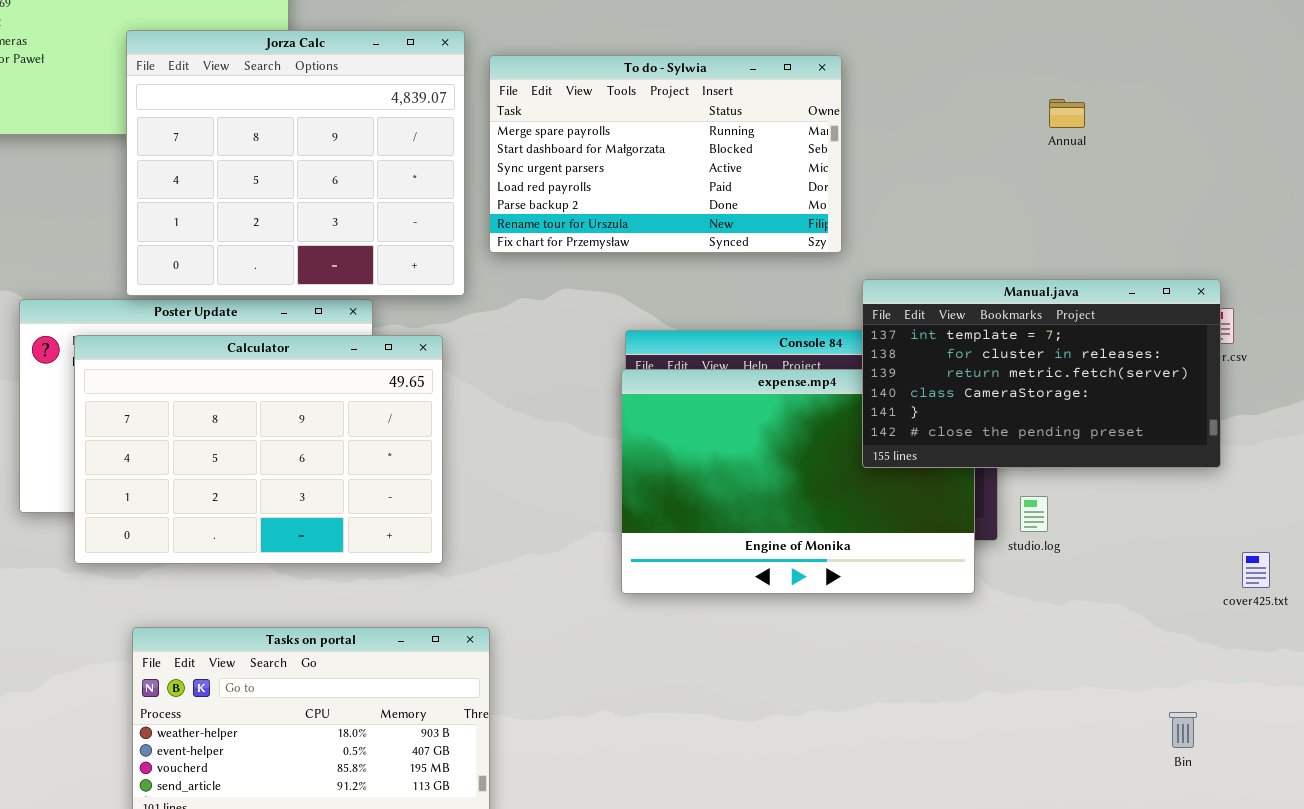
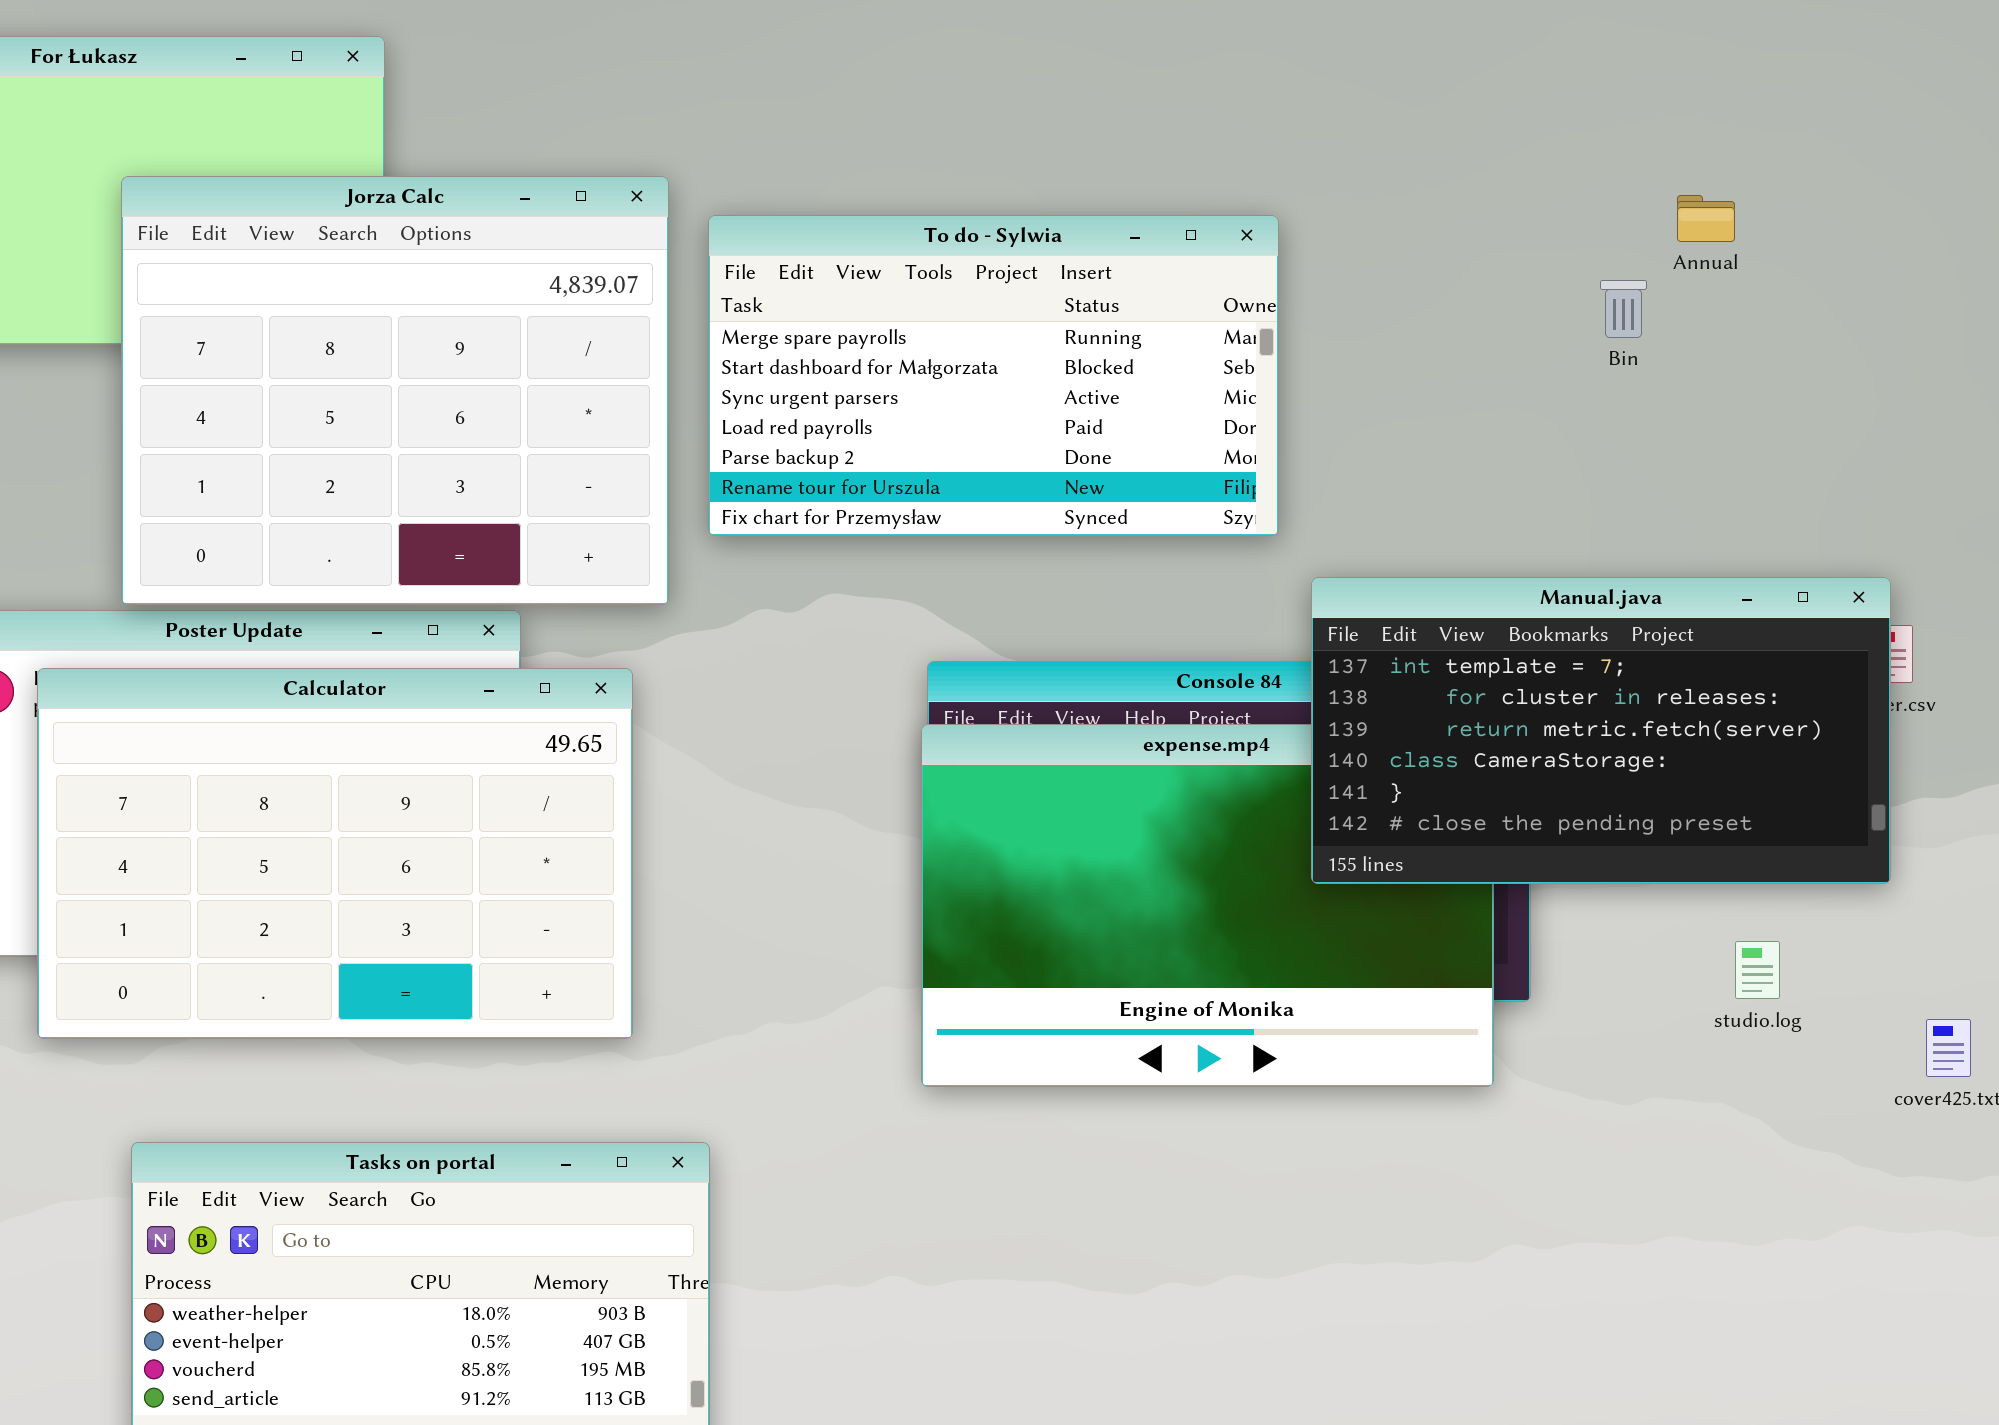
Annual: [1049,99,1085,128] -> [1677,195,1735,242], moved
studio.log: [1020,496,1048,532] -> [1735,941,1780,999], moved
Bin: [1169,712,1197,748] -> [1600,280,1647,338], moved

